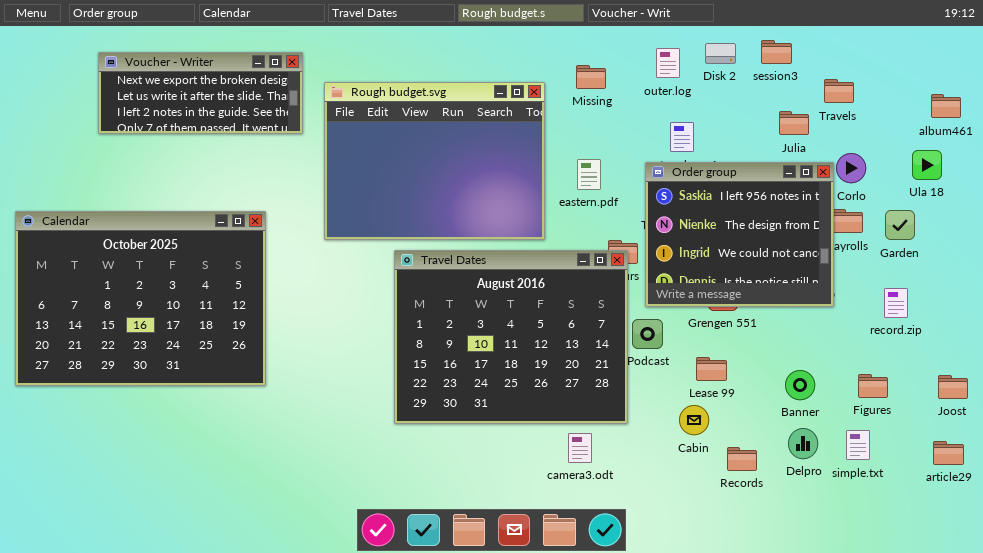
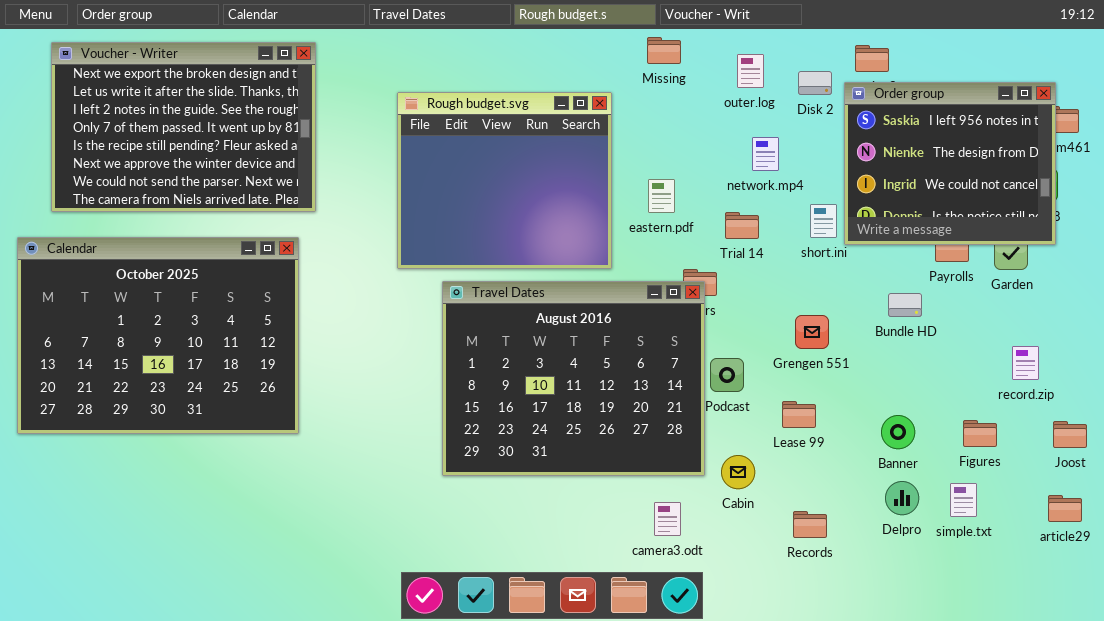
Disk 2: [705,43,736,64] -> [798,71,832,95], moved
Voucher - Writer: [98,52,303,134] -> [51,42,316,212], moved, resized
Missing: [576,65,606,89] -> [647,37,681,64], moved
Rough budget.svg: [324,82,545,240] -> [397,92,612,269], resized
Order group: [645,162,834,307] -> [844,82,1056,245], moved
record.zip: [884,288,908,318] -> [1012,346,1039,380], moved
Cabin: [679,405,709,435] -> [721,455,755,489], moved
camera3.odt: [568,433,592,463] -> [654,502,681,536], moved
Records: [727,447,757,471] -> [793,511,827,538], moved

